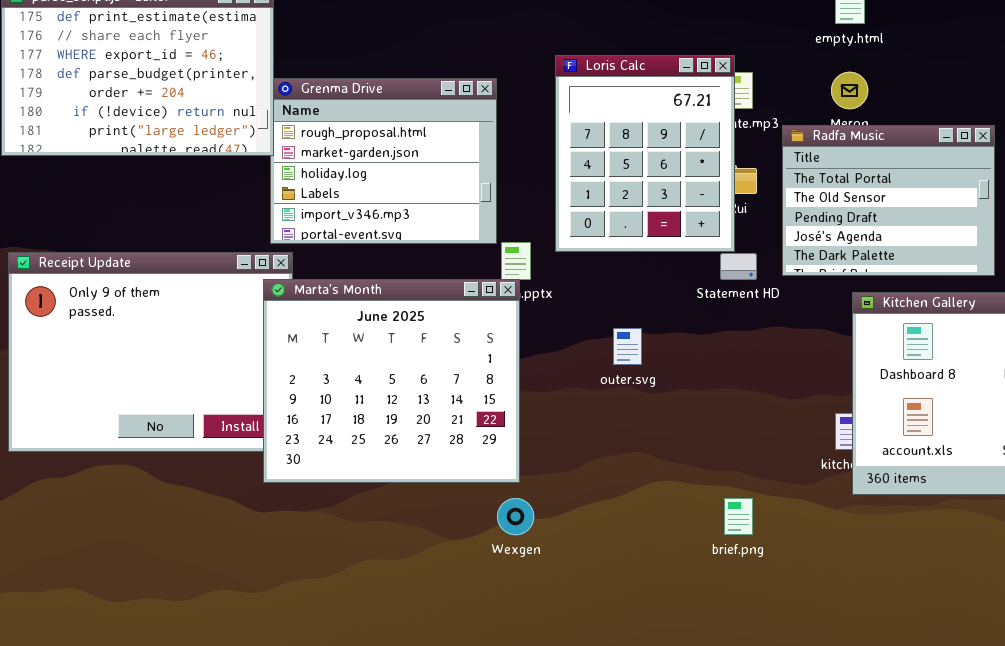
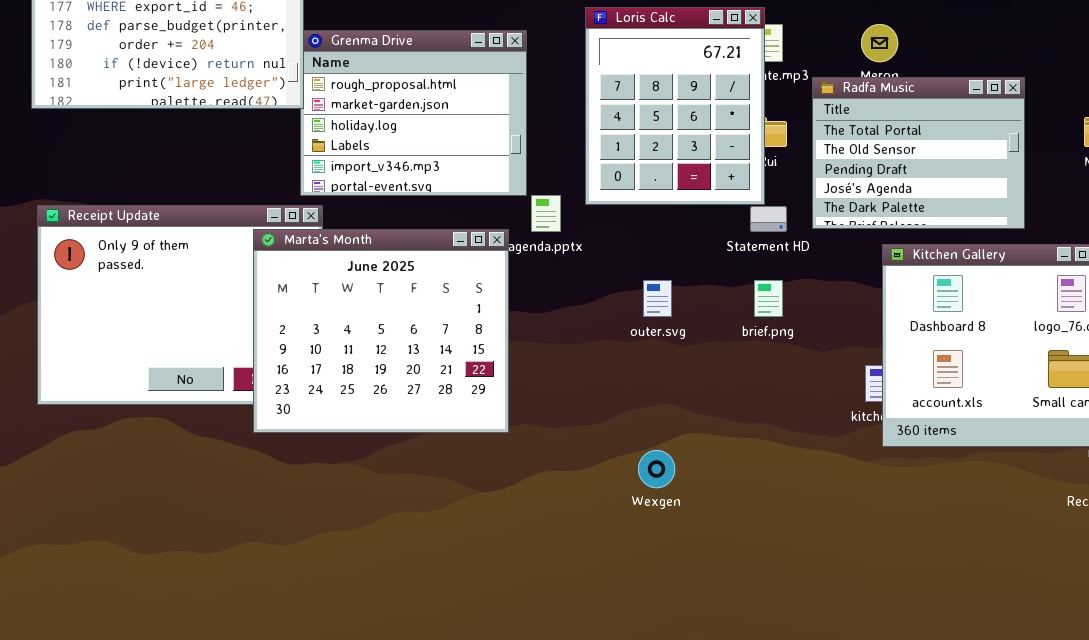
Marta's Month: [263,279,520,483] -> [253,229,509,433], moved
Wexgen: [497,498,534,535] -> [638,450,675,488], moved
brief.png: [724,498,753,535] -> [754,280,783,317], moved

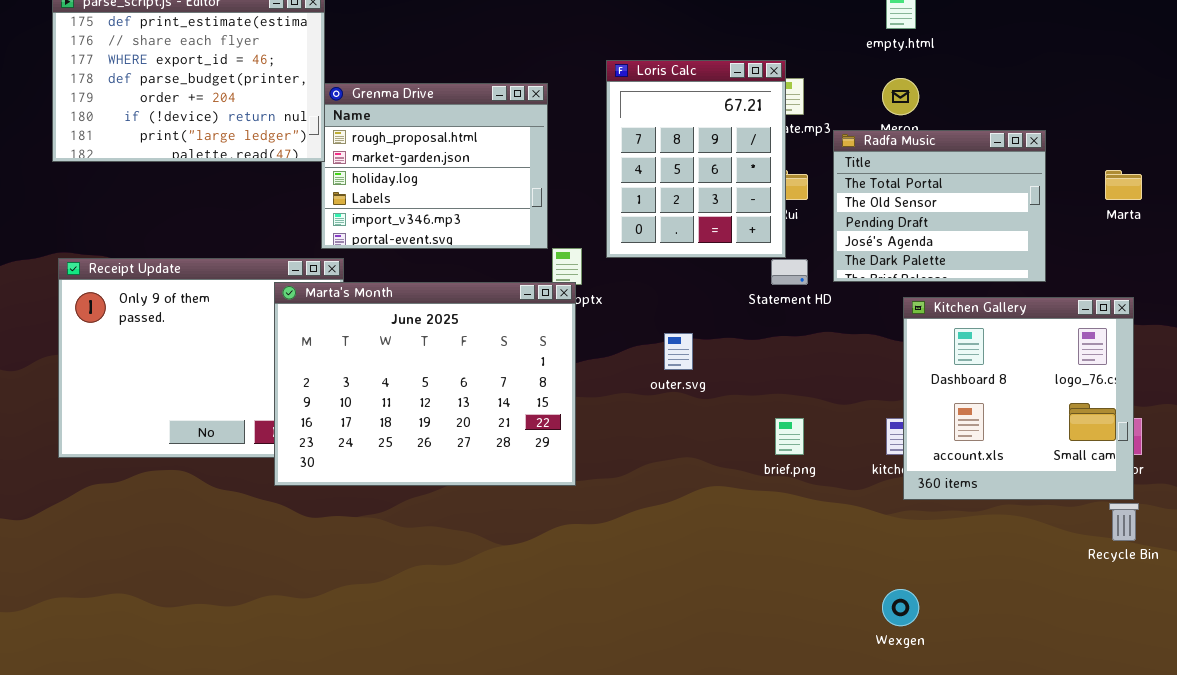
Marta's Month: [253,229,509,433] -> [274,282,576,486], resized
brief.png: [754,280,783,317] -> [775,418,804,455], moved
Wexgen: [638,450,675,488] -> [882,589,919,626], moved

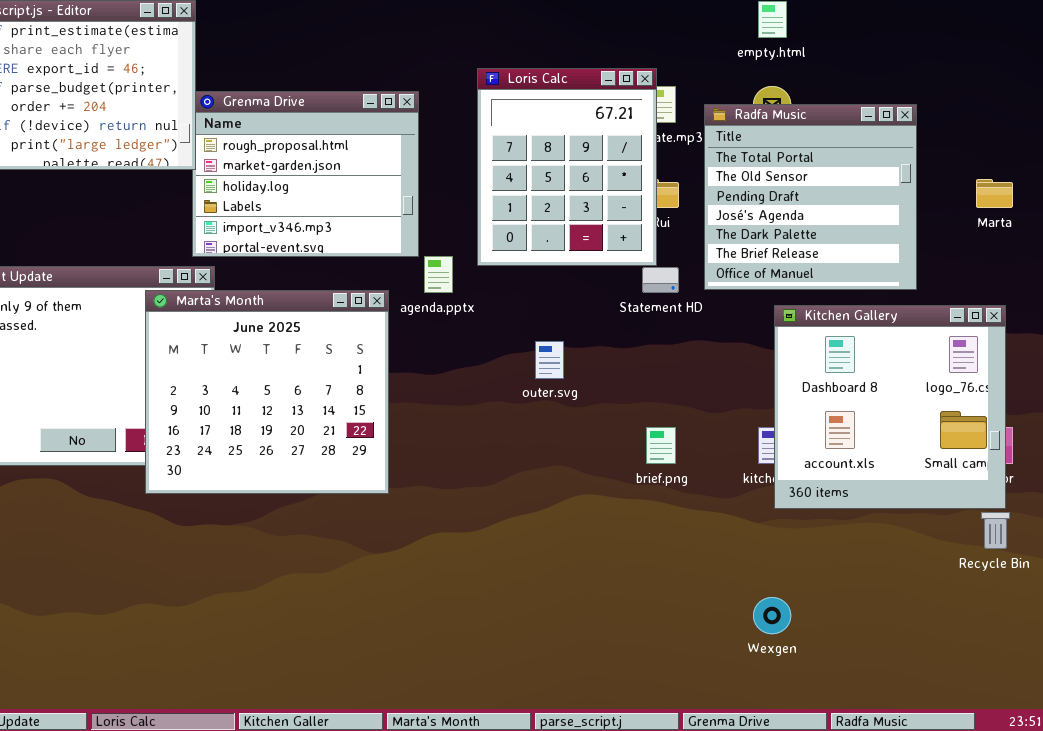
Radfa Music: [833,130,1046,282] -> [704,104,917,290], resized
Marta's Month: [274,282,576,486] -> [145,290,389,494], resized

